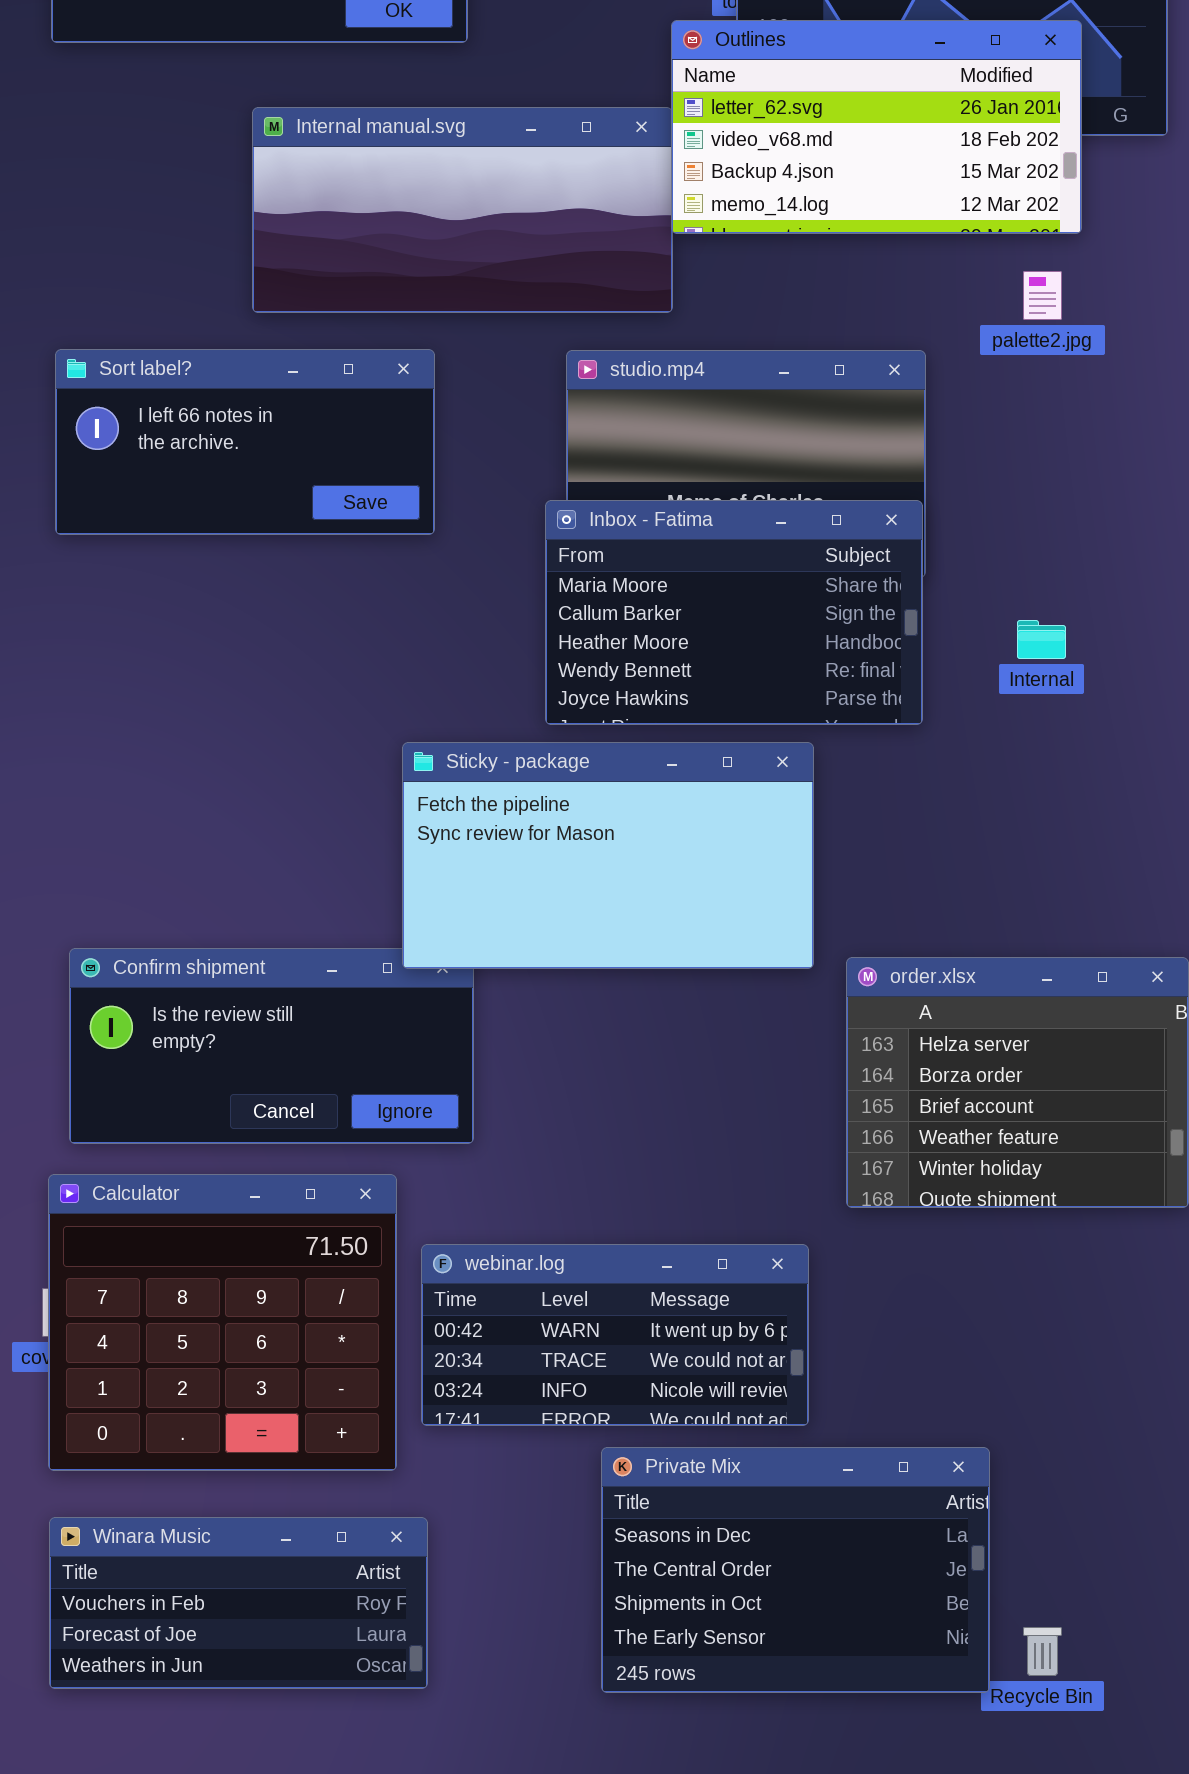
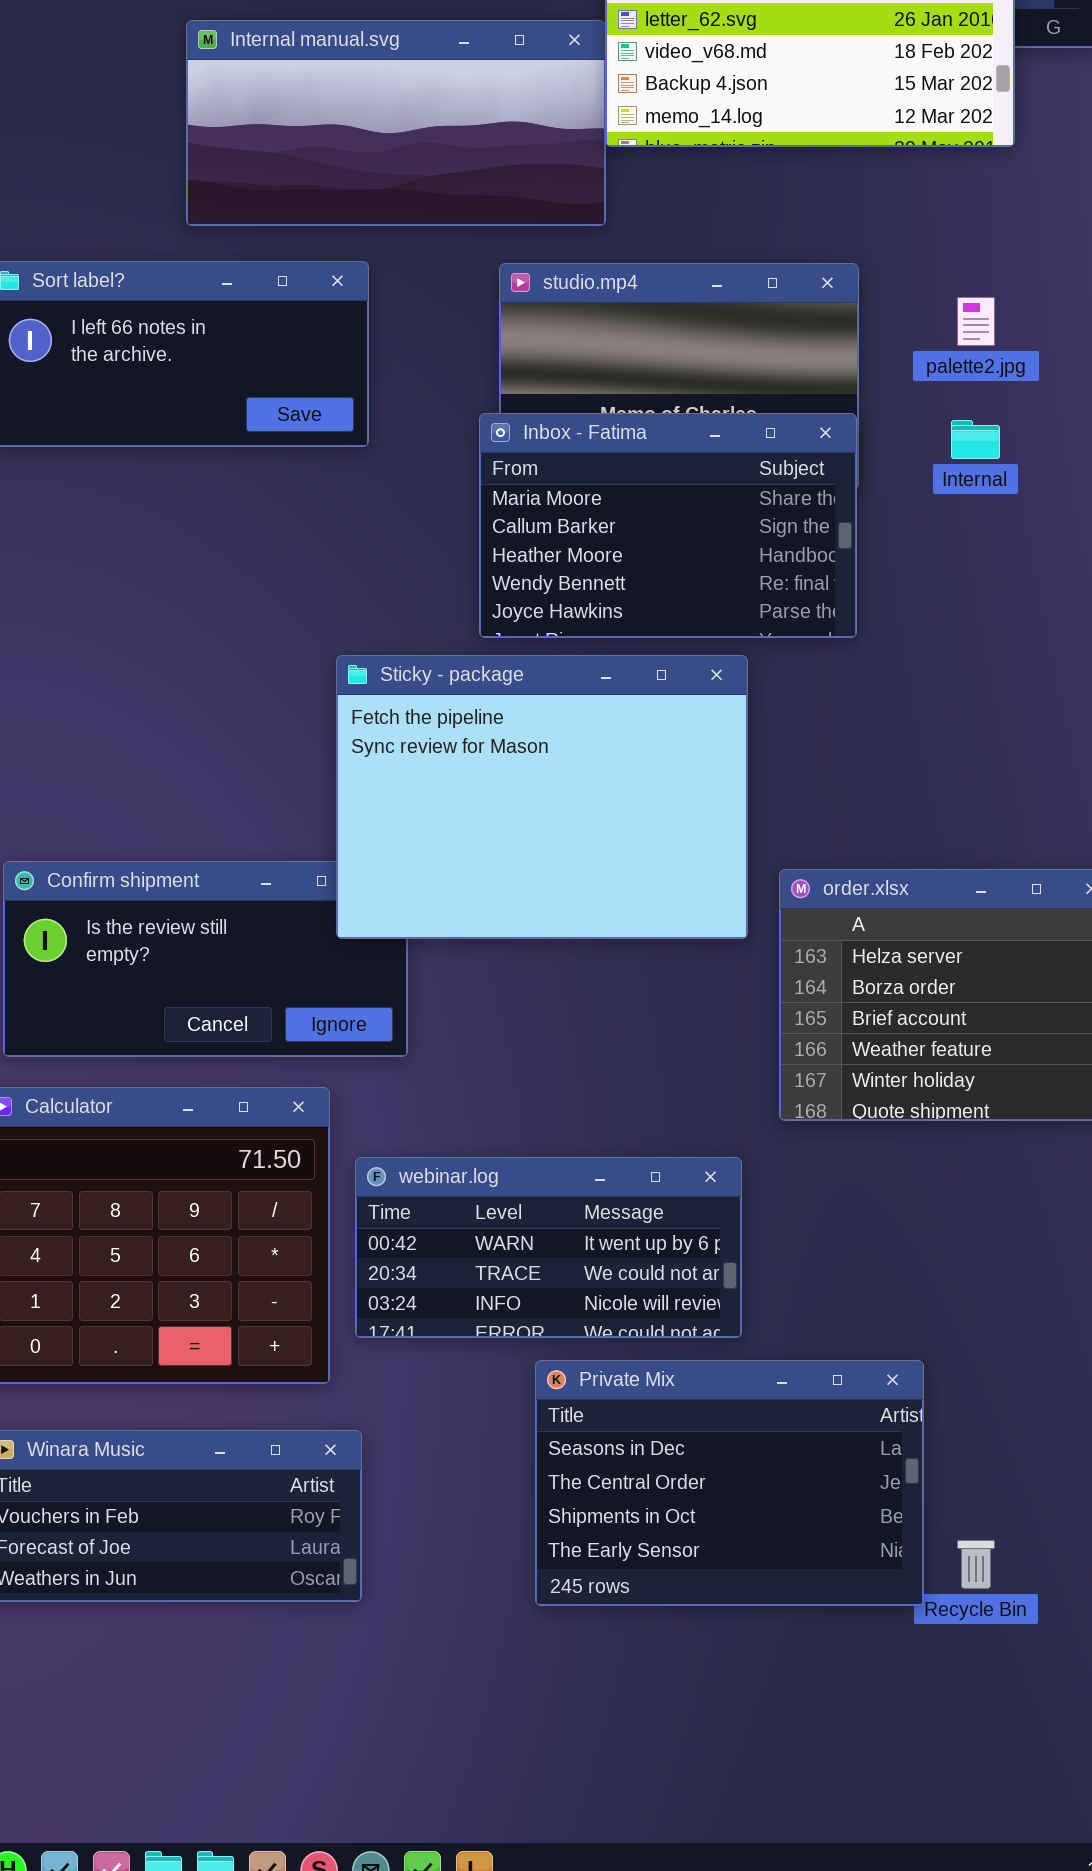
palette2.jpg: [1023,271,1062,320] -> [957,297,995,346], moved
Internal: [1017,620,1066,659] -> [951,420,1000,459], moved
Sticky - package: [402,742,814,969] -> [336,655,748,939], resized

